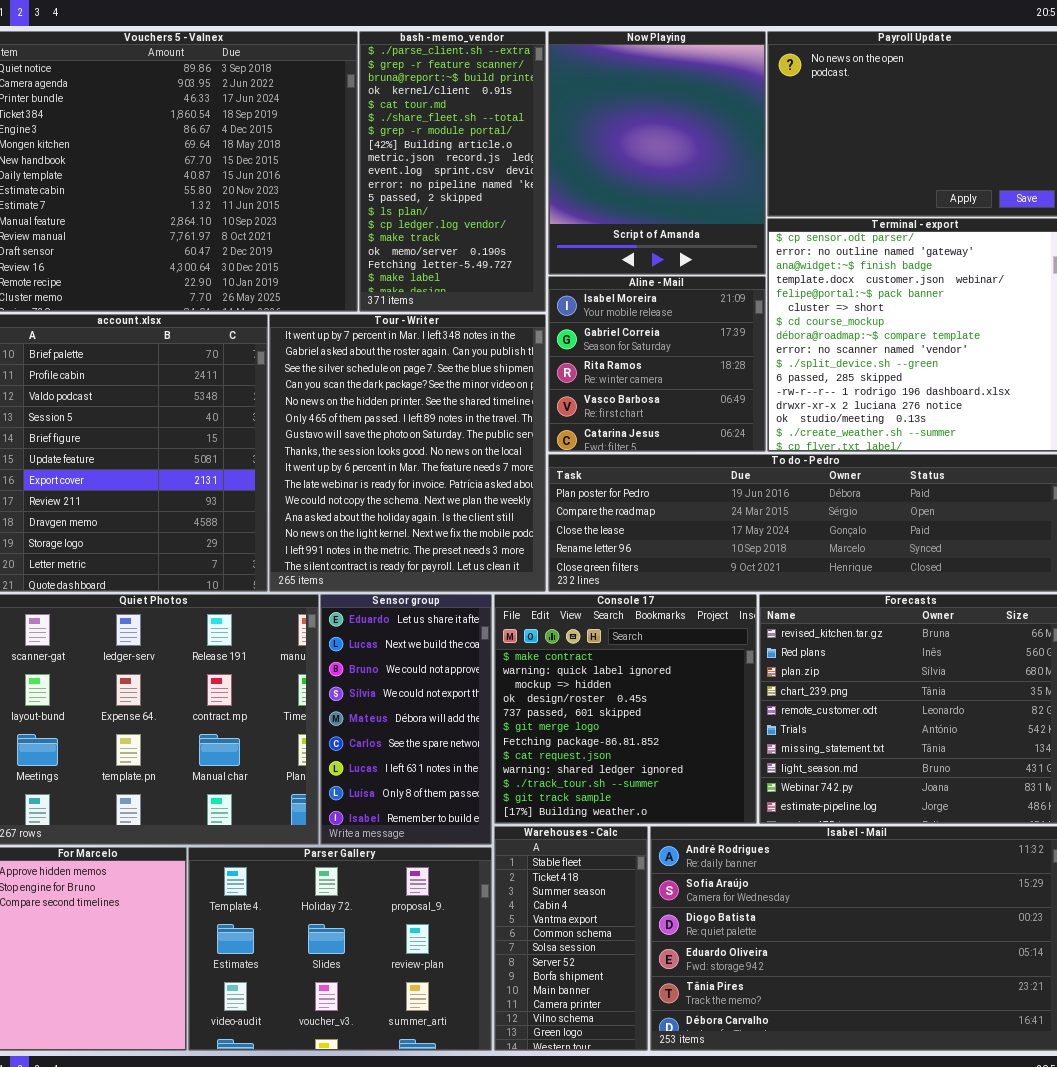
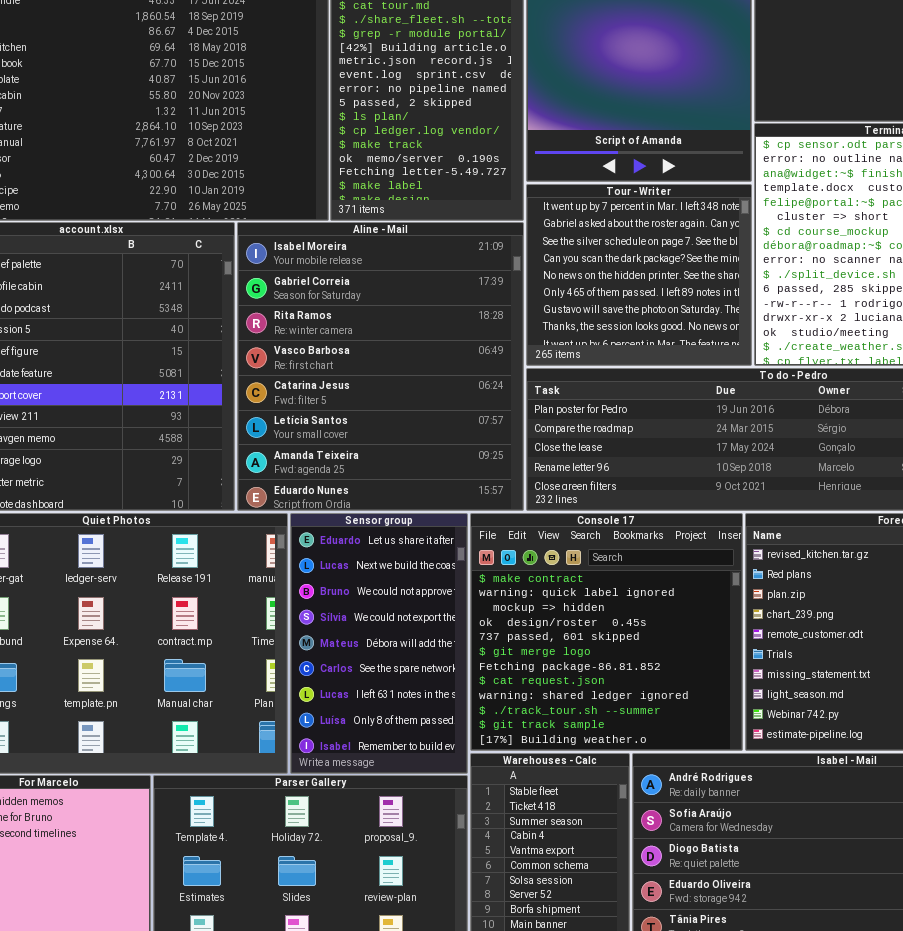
Aline - Mail: [548,276,766,452] -> [237,222,524,511], moved, resized
Tour - Writer: [269,314,546,592] -> [526,184,752,366], moved, resized

